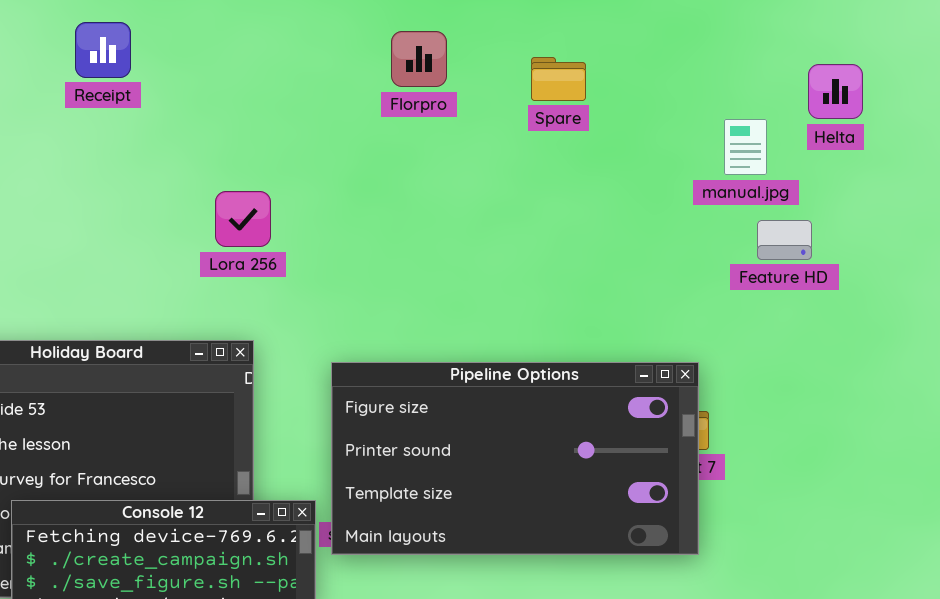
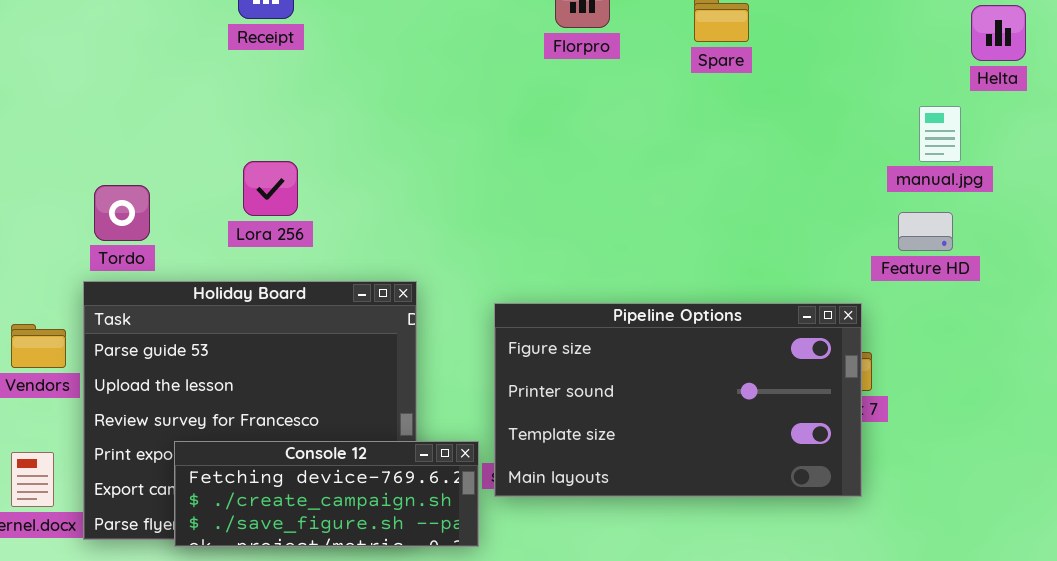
manual.jpg: [724,119,767,175] -> [919,106,961,162], moved
Lora 256: [215,191,271,247] -> [243,161,298,216], moved
Feature HD: [757,220,812,260] -> [898,212,953,251], moved

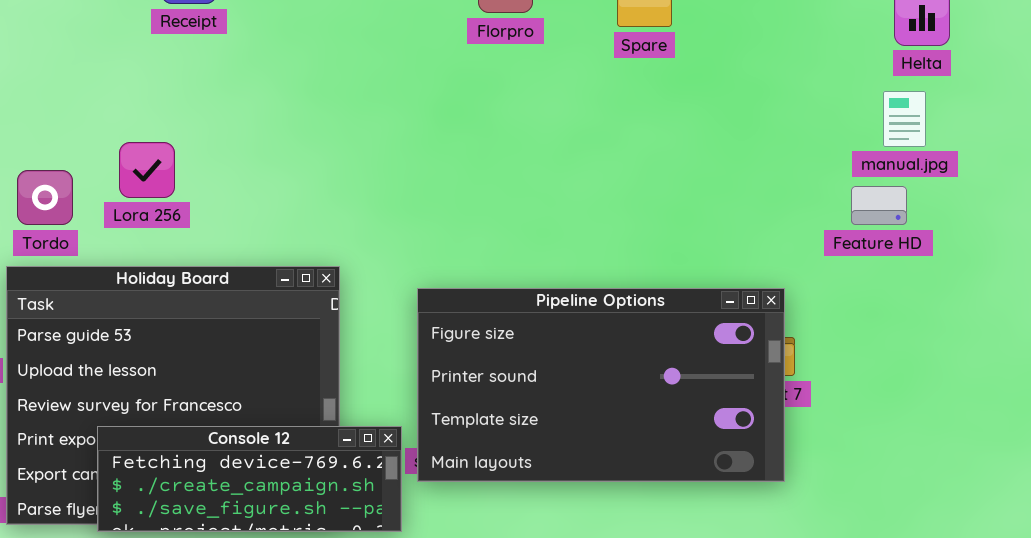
manual.jpg: [919,106,961,162] -> [883,91,926,147], moved
Lora 256: [243,161,298,216] -> [119,142,175,198], moved
Feature HD: [898,212,953,251] -> [851,186,907,225], moved

